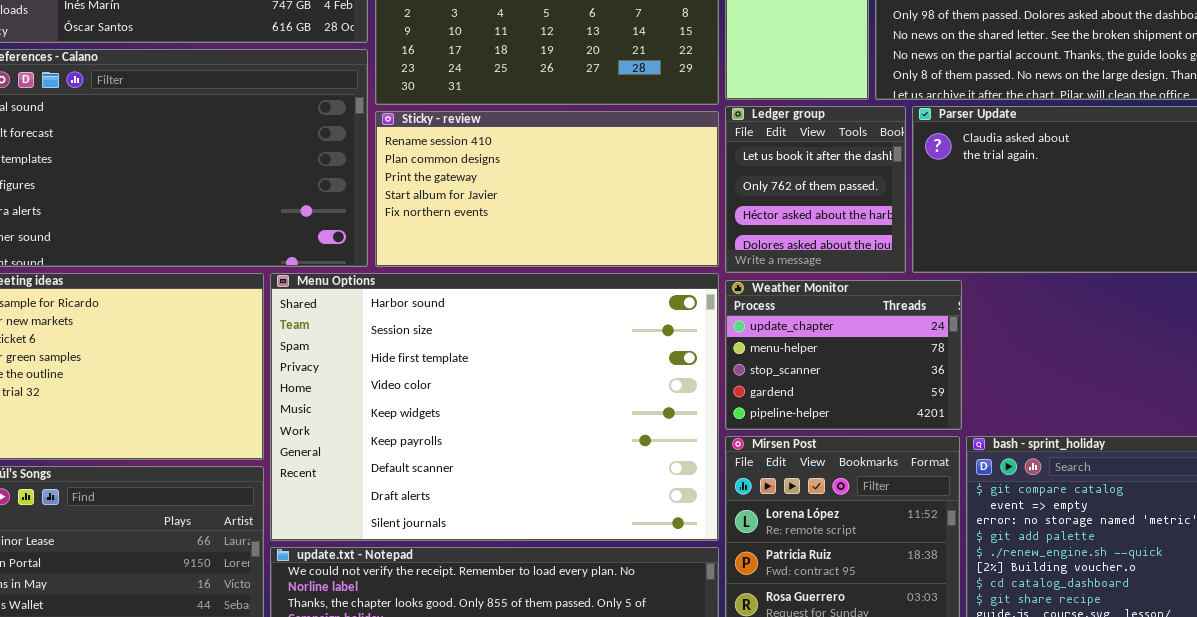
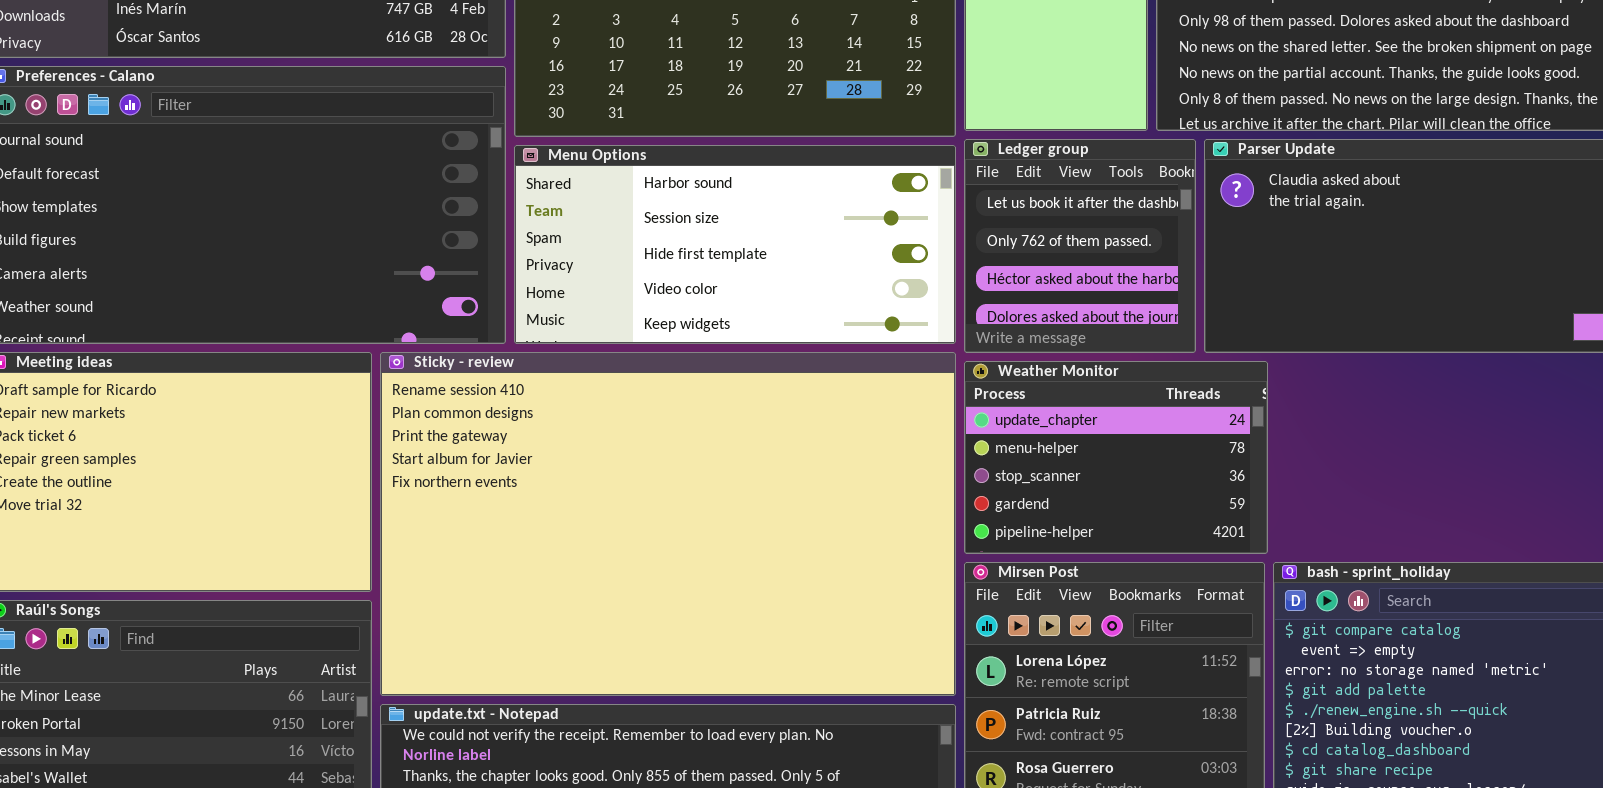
Sticky - review: [375,111,719,267] -> [380,352,956,696], moved, resized
Menu Options: [270,273,719,541] -> [514,145,956,344], moved, resized

